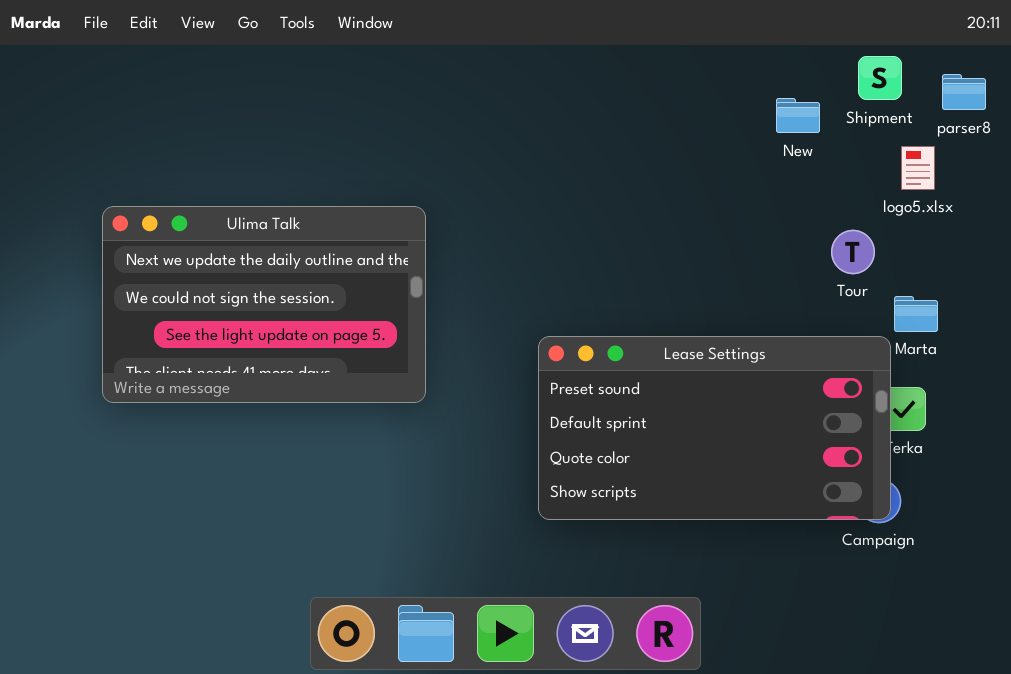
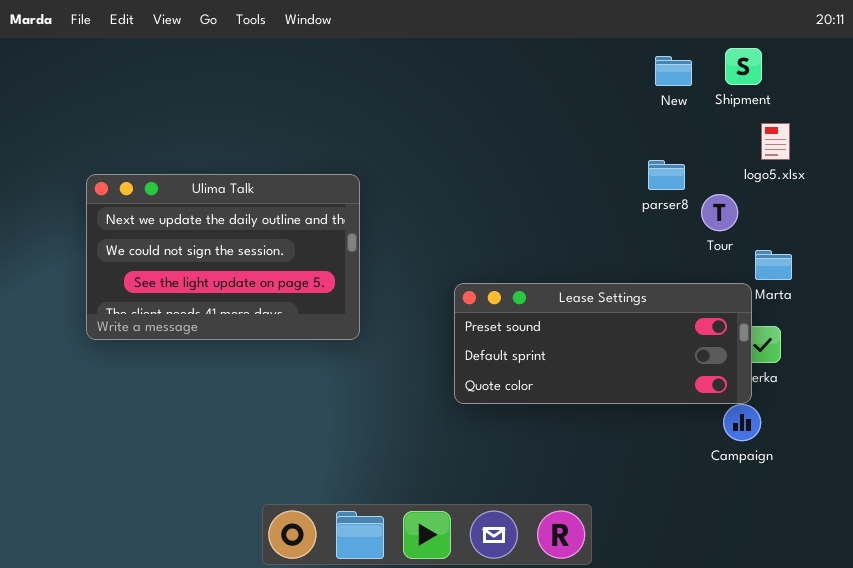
parser8: [942,74,986,110] -> [648,160,685,190], moved
New: [776,98,820,133] -> [655,56,692,86], moved
Lease Settings: [538,336,891,520] -> [454,283,752,404], resized

